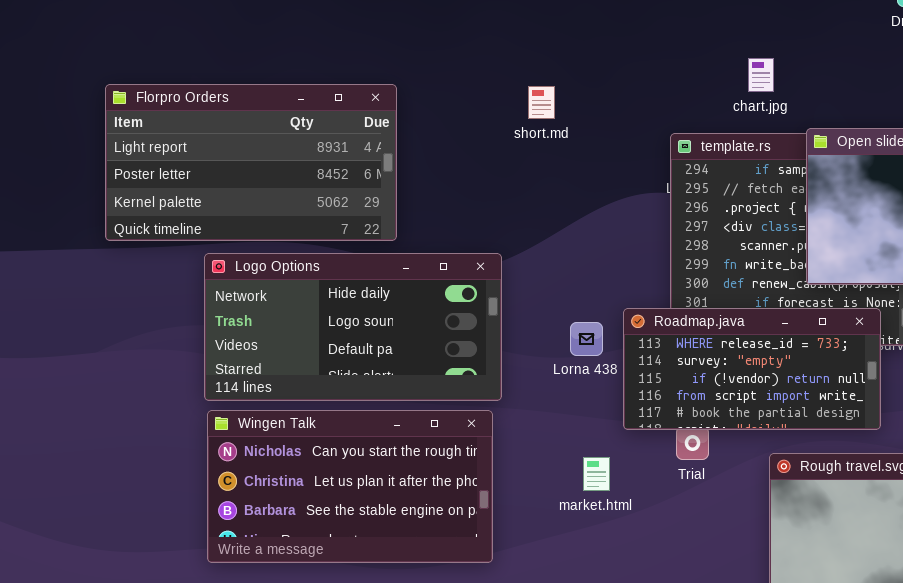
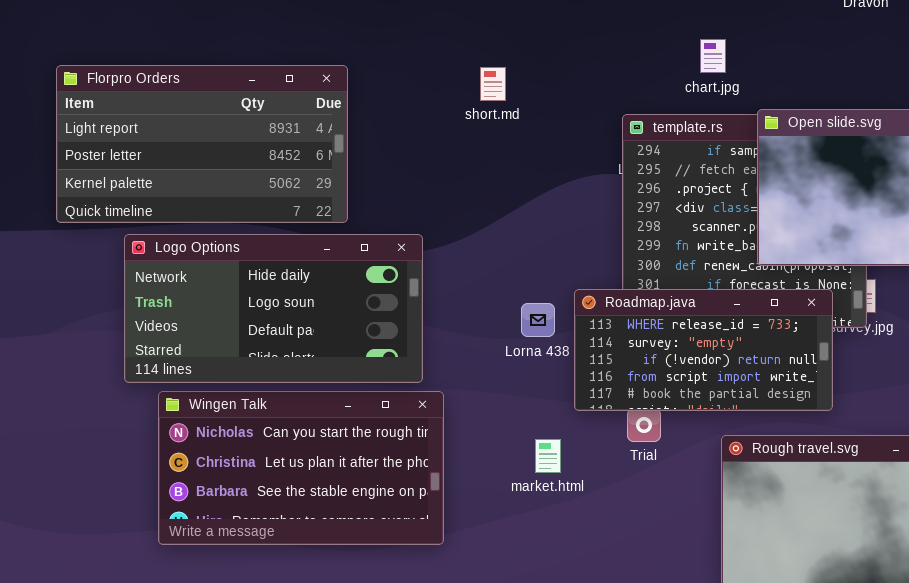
Logo Options: [204,253,502,401] -> [124,234,423,383], moved

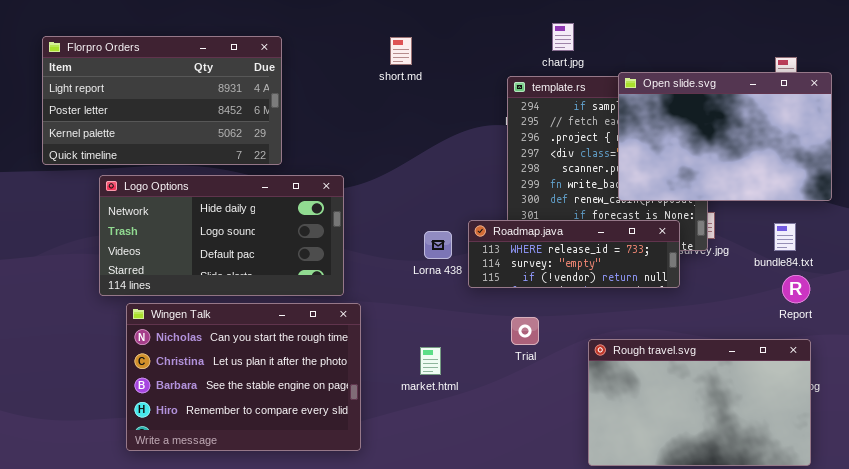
chart.jpg: [700,39,726,73] -> [552,23,574,51], moved
Roadmap.java: [574,289,833,411] -> [468,220,680,288], resized
Wingen Talk: [158,391,444,545] -> [126,303,361,451], resized
market.html: [535,439,561,473] -> [420,347,441,375], moved

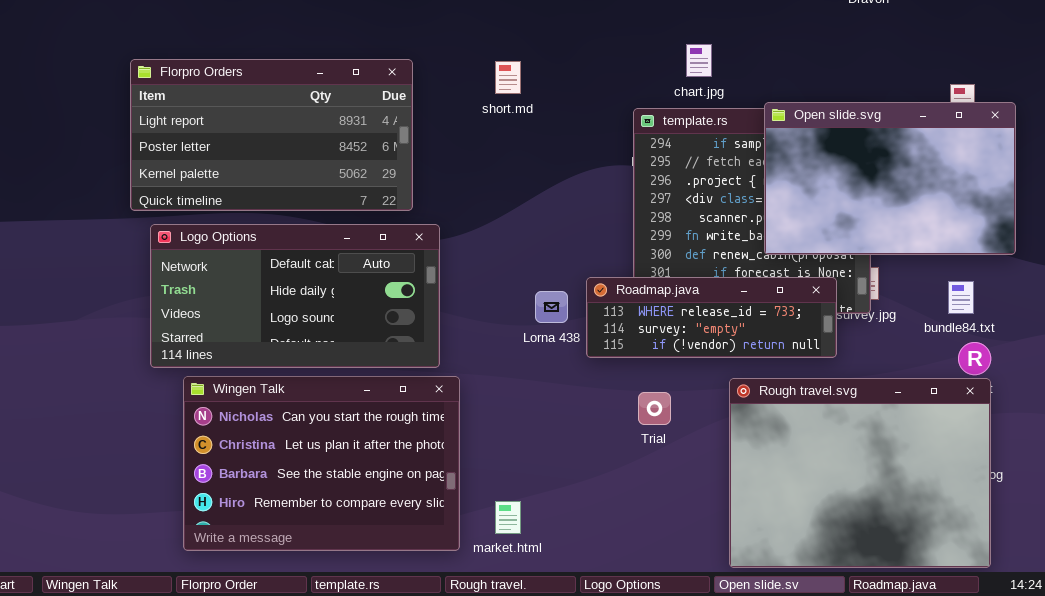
Florpro Orders: [42,36,282,165] -> [130,59,413,211], moved
Logo Options: [99,175,344,296] -> [150,224,440,368], scrolled up 1 row
Rough travel.svg: [588,339,811,466] -> [729,378,991,568], resized
market.html: [420,347,441,375] -> [495,501,521,534], moved

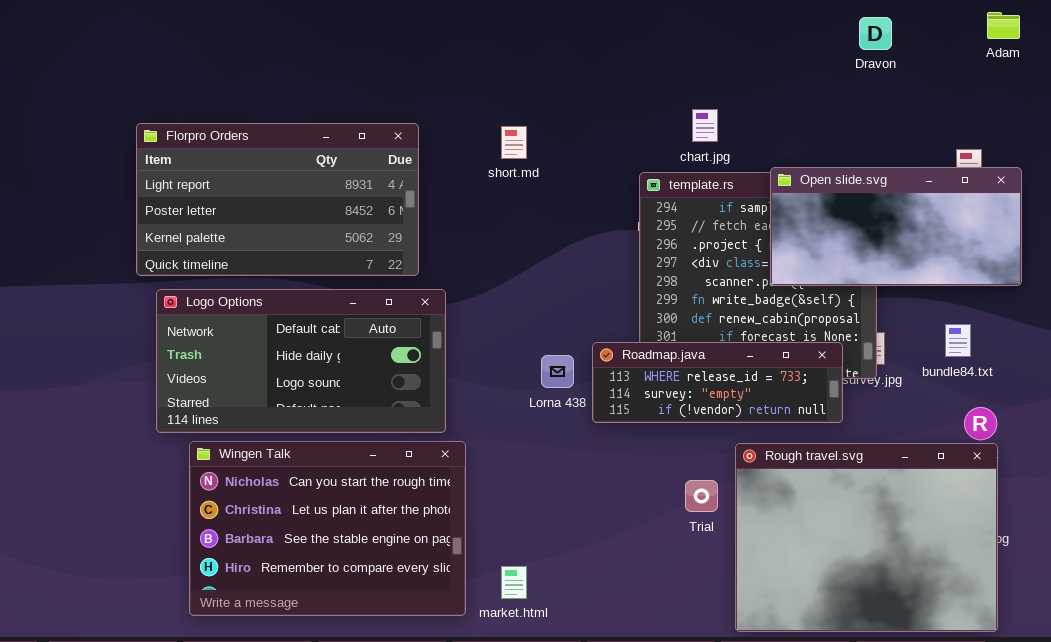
Open slide.svg: [764,102,1016,255] -> [770,167,1022,286], resized
bundle84.txt: [948,281,974,314] -> [945,324,971,357], moved
Trial: [638,392,671,425] -> [685,480,718,512], moved

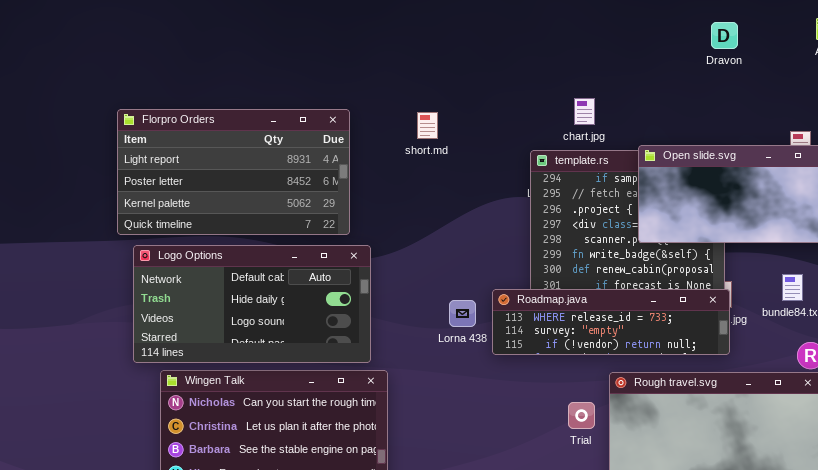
Roadmap.java: [592,342,843,423] -> [492,289,730,355], resized

